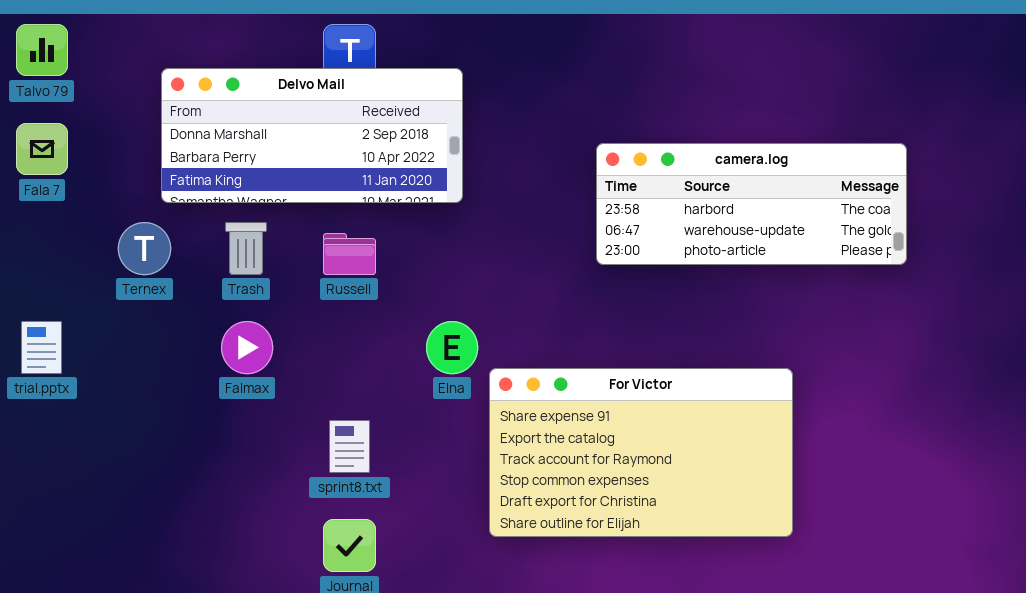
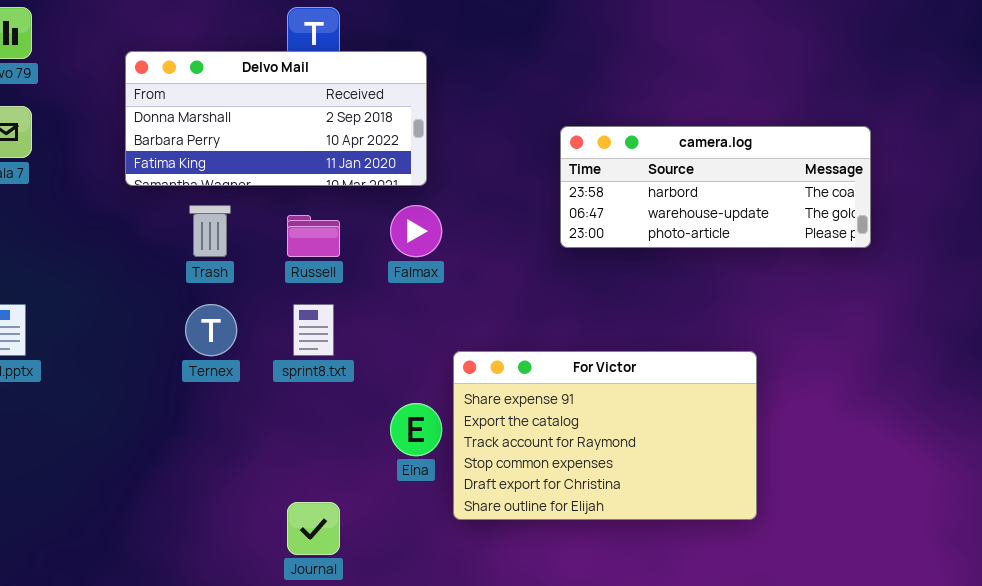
Ternex: [118,222,171,275] -> [185,304,237,356], moved
Falmax: [221,321,273,374] -> [390,205,442,257], moved
Elna: [426,321,478,374] -> [390,403,442,456], moved
sprint8.txt: [329,420,370,473] -> [293,304,334,356], moved

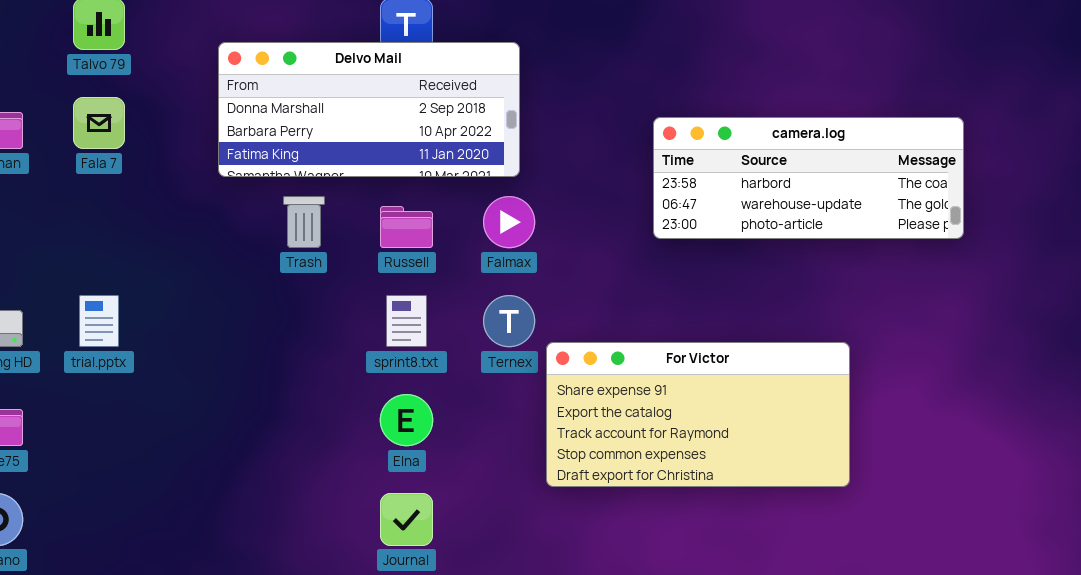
Ternex: [185,304,237,356] -> [483,295,535,347], moved
For Victor: [453,351,757,520] -> [546,342,850,487], resized
Elna: [390,403,442,456] -> [380,394,433,446], moved

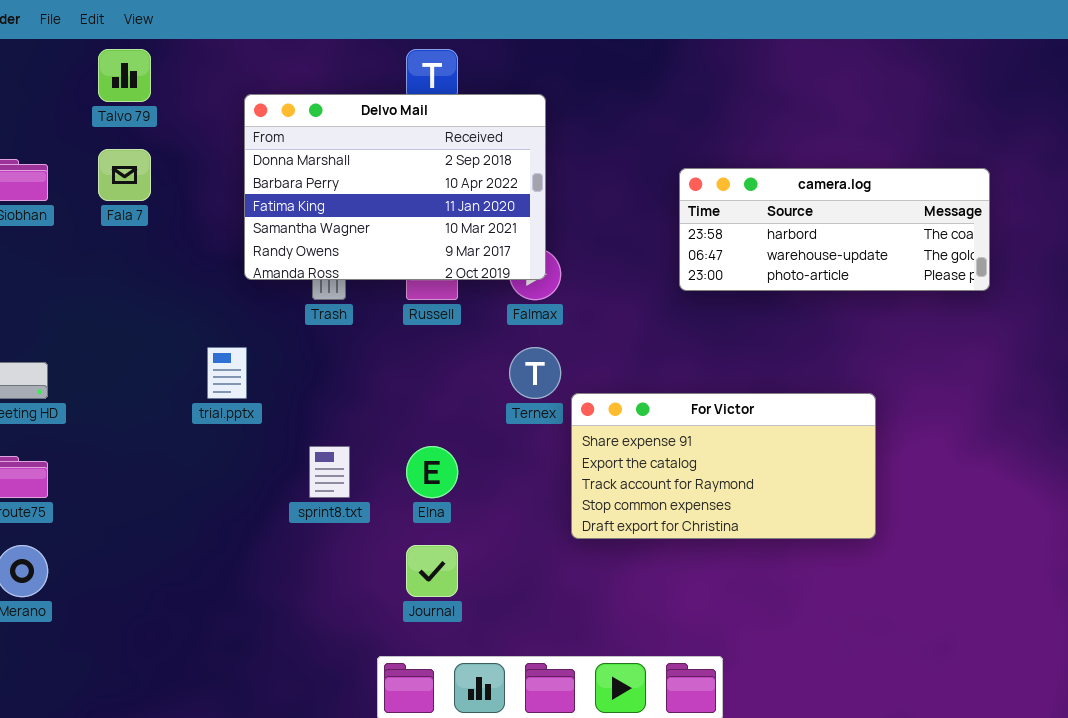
Delvo Mail: [218,42,520,177] -> [244,94,546,280], resized
trial.pptx: [79,295,119,347] -> [207,347,247,399], moved
sprint8.txt: [386,295,427,347] -> [309,446,350,498], moved

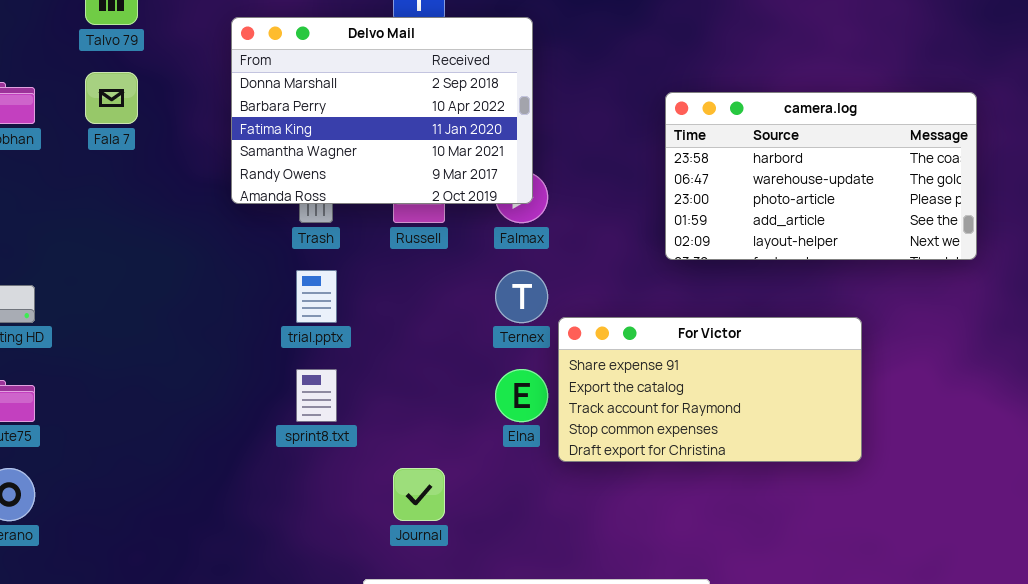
camera.log: [679,168,990,291] -> [665,92,977,260], resized
trial.pptx: [207,347,247,399] -> [296,270,337,323], moved
Elna: [406,446,458,498] -> [495,369,548,422], moved

